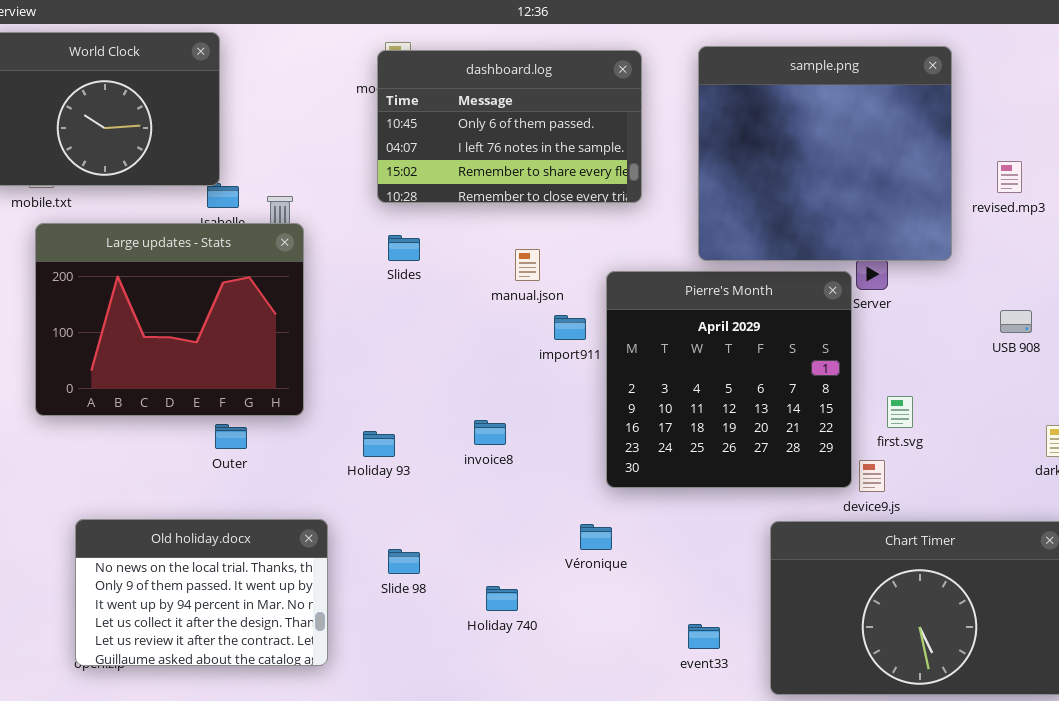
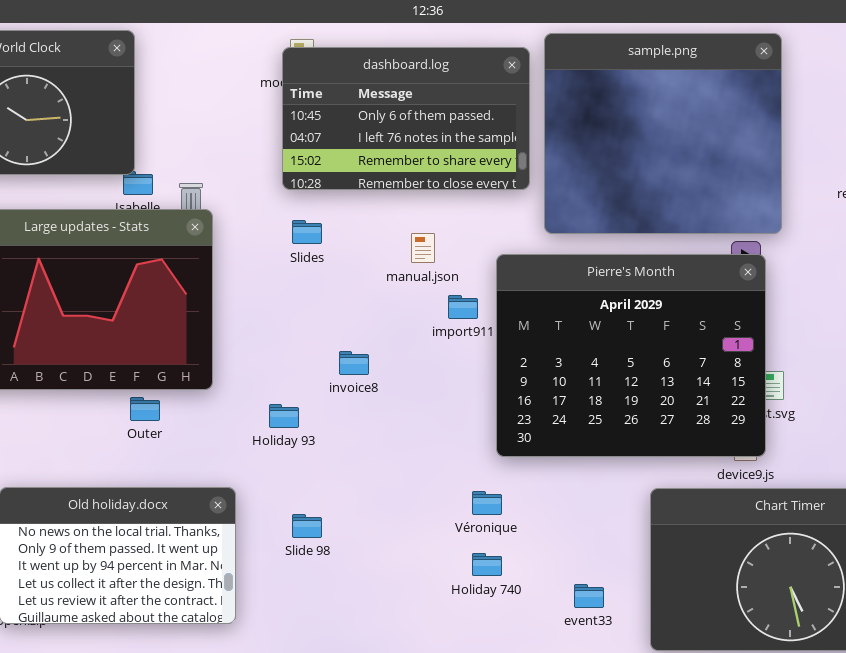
sample.png: [698,46,952,261] -> [544,33,782,234], moved
Pierre's Month: [606,271,852,488] -> [496,254,766,457], resized
invoice8: [474,420,506,445] -> [339,351,369,375], moved
Holiday 740: [486,586,518,611] -> [472,553,502,576], moved

